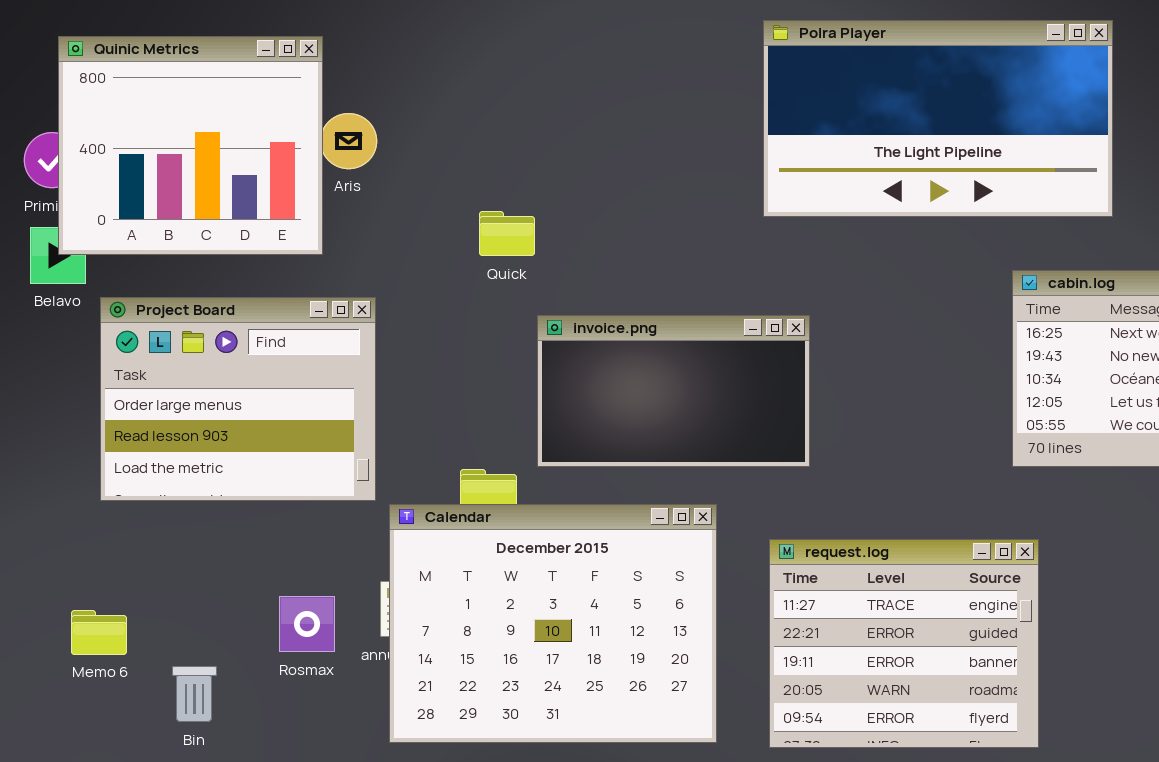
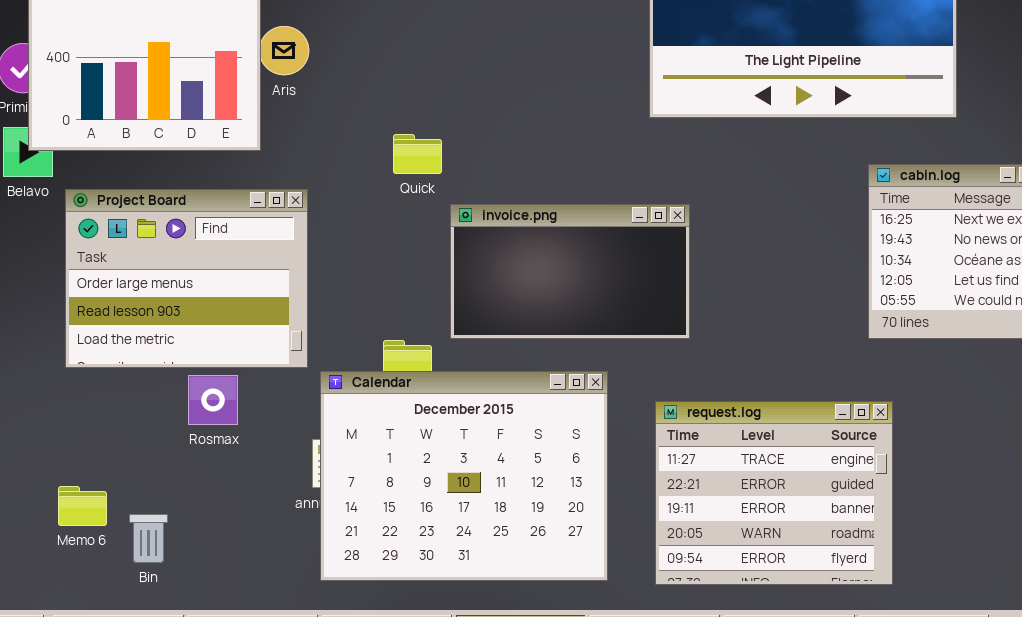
Quick: [479,211,535,256] -> [393,134,442,174], moved
Rosmax: [279,596,335,652] -> [188,375,238,425], moved
Memo 6: [71,610,127,655] -> [58,486,107,526], moved

